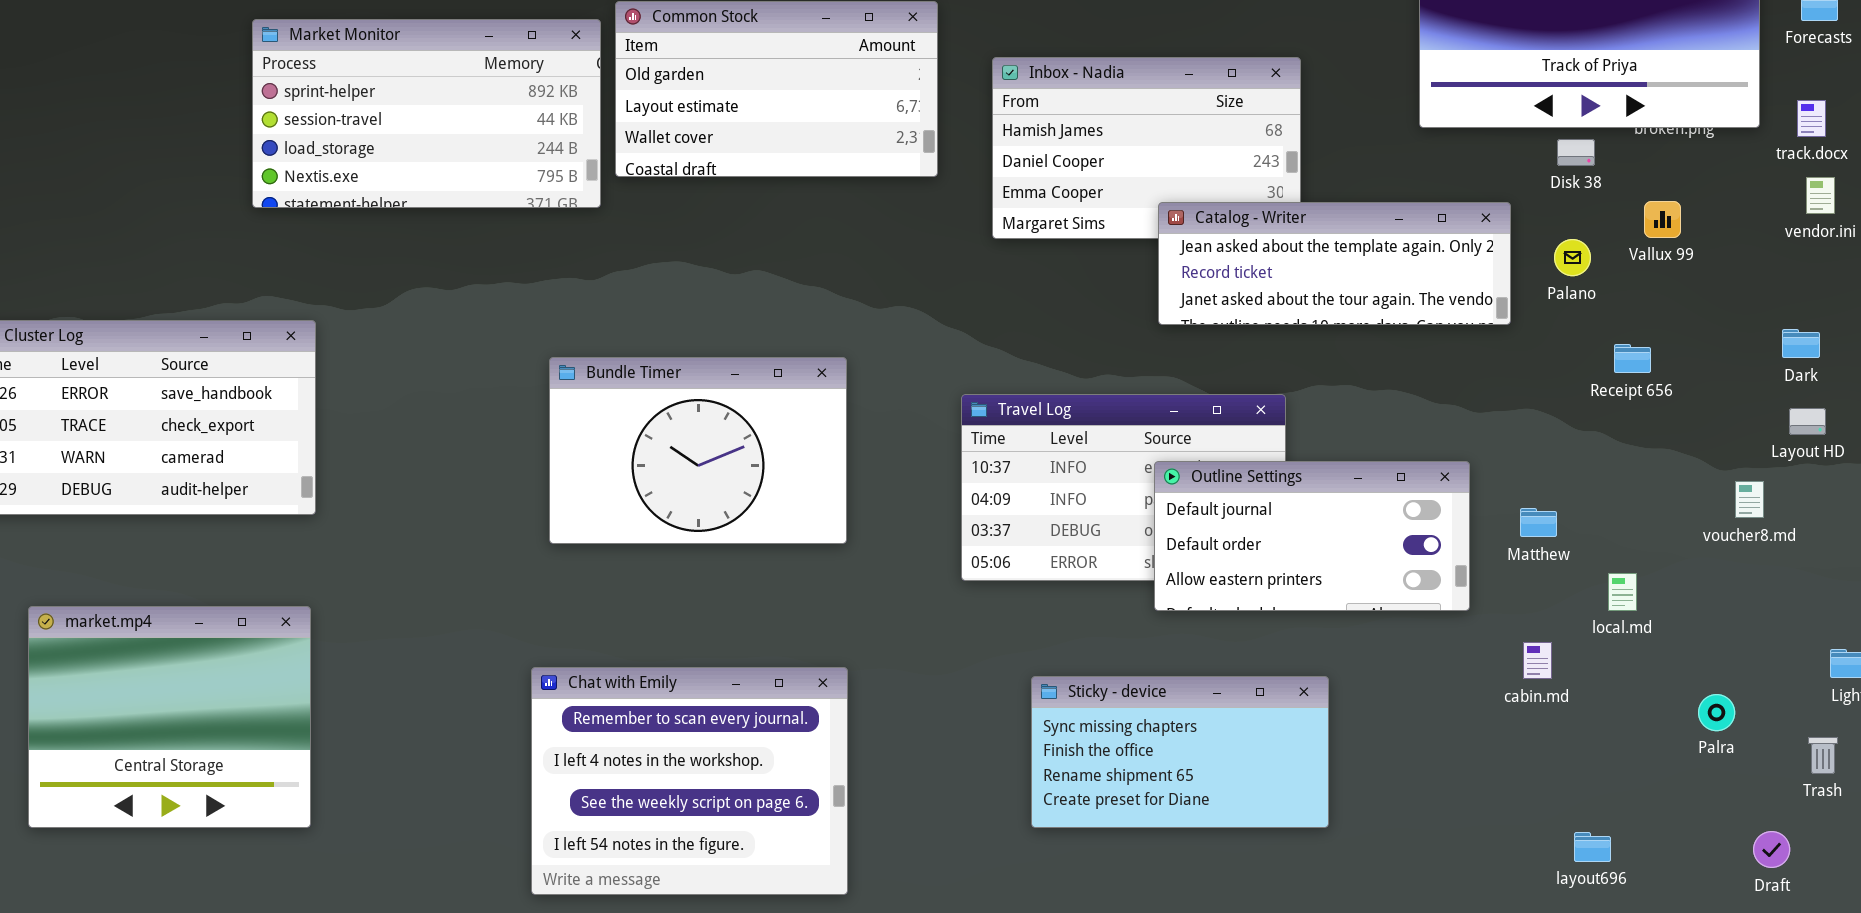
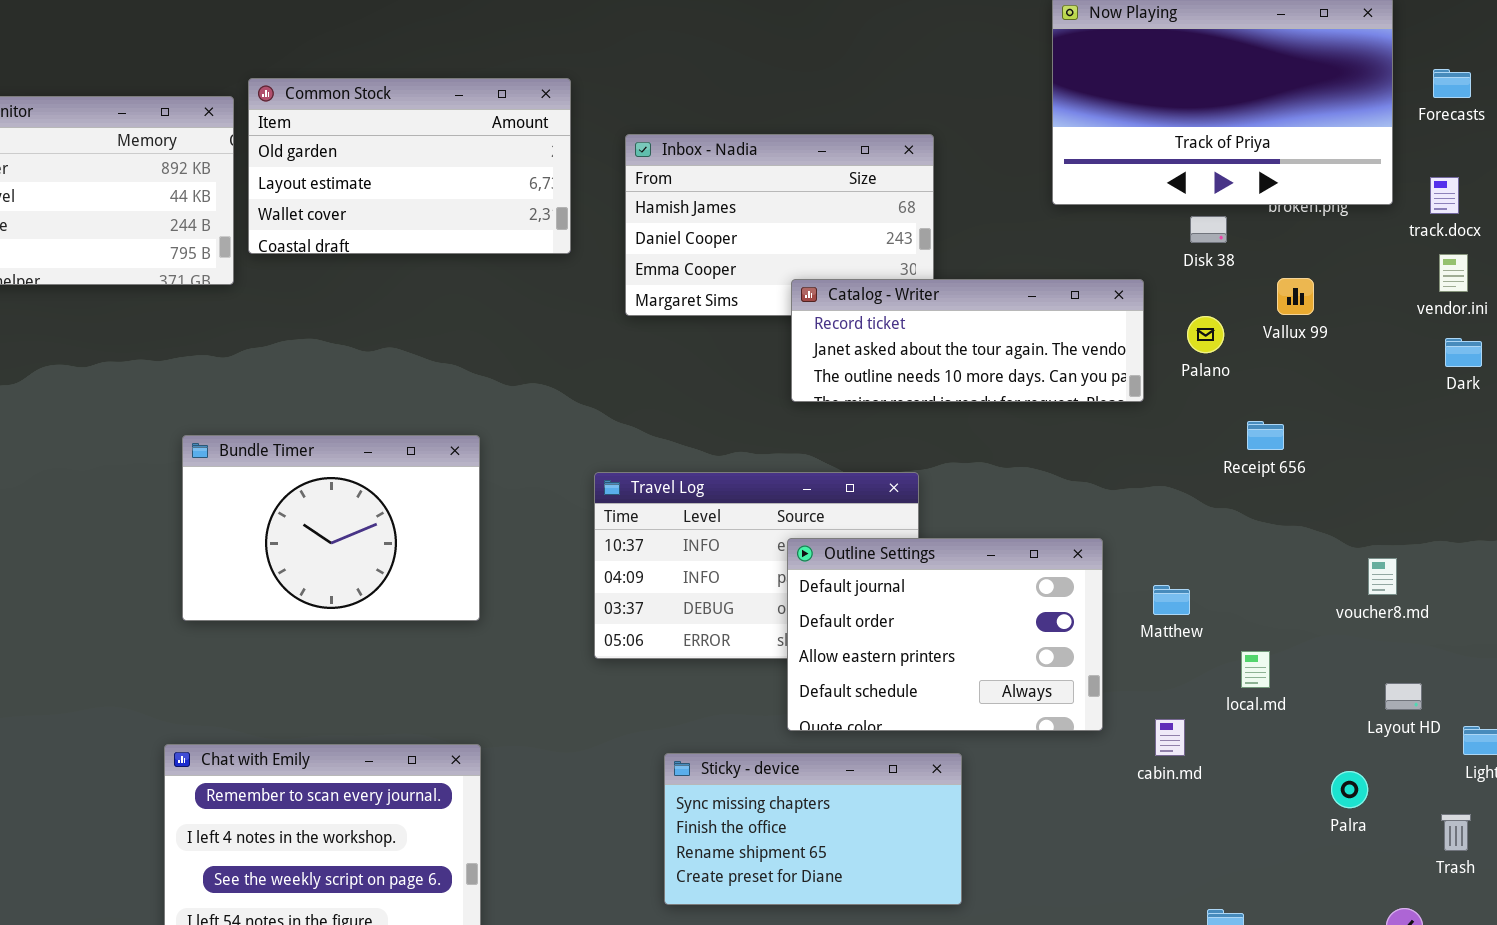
Catalog - Writer: [1158,202,1511,325] -> [791,279,1144,402], scrolled down 1 row
Dark: [1782,329,1820,358] -> [1445,338,1482,367], moved
Layout HD: [1789,408,1826,435] -> [1385,683,1422,710], moved
Outline Settings: [1154,461,1470,611] -> [787,538,1103,731], resized

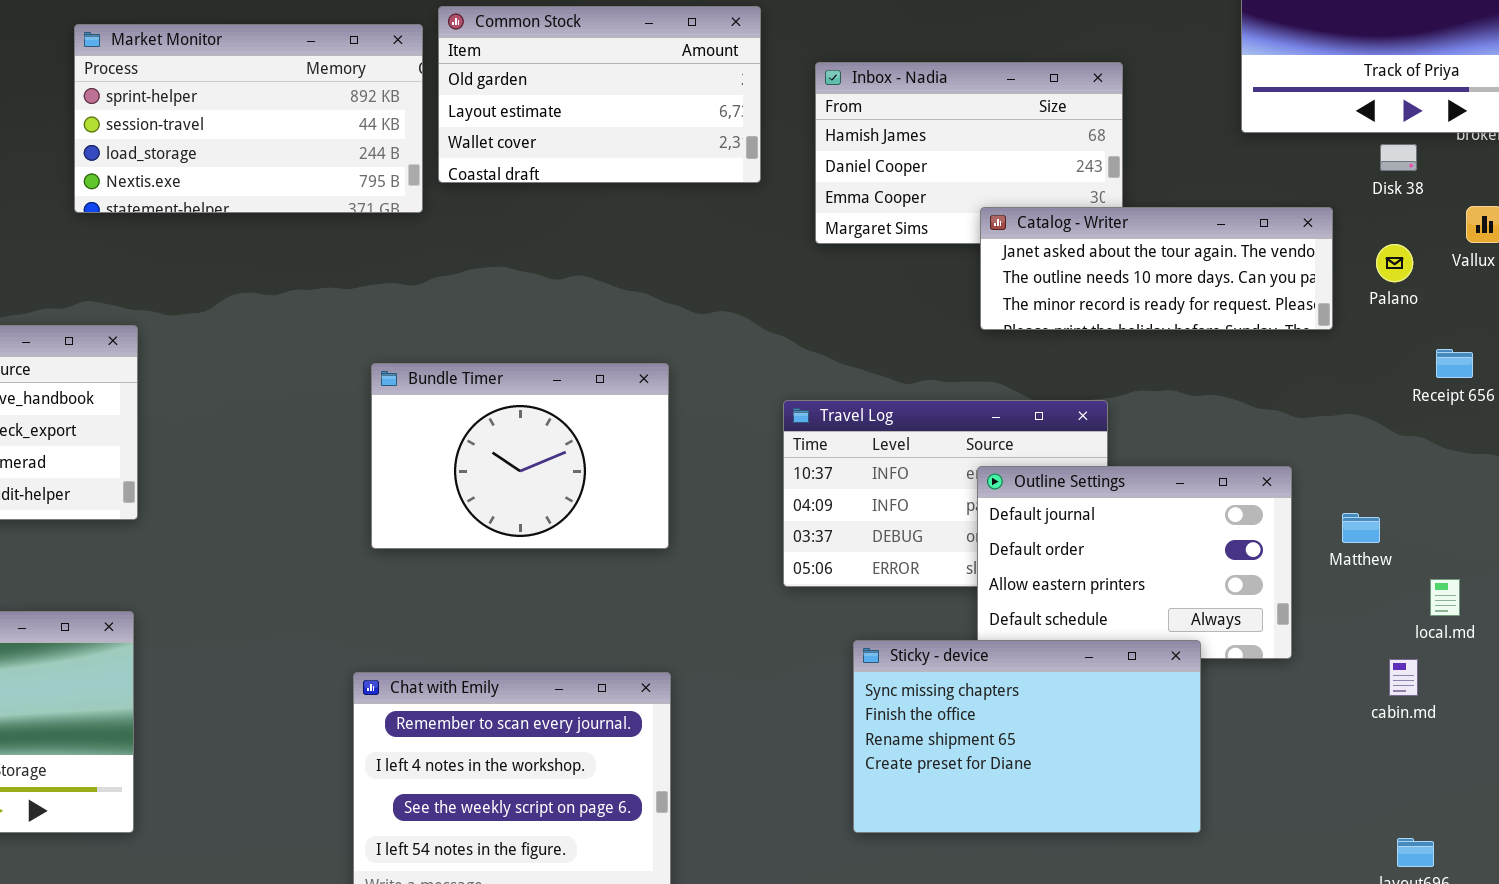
Catalog - Writer: [791,279,1144,402] -> [980,207,1333,330], scrolled down 1 row
cabin.md: [1155,719,1185,756] -> [1389,659,1418,696], moved
Sticky - device: [664,753,962,905] -> [853,640,1201,833], resized

